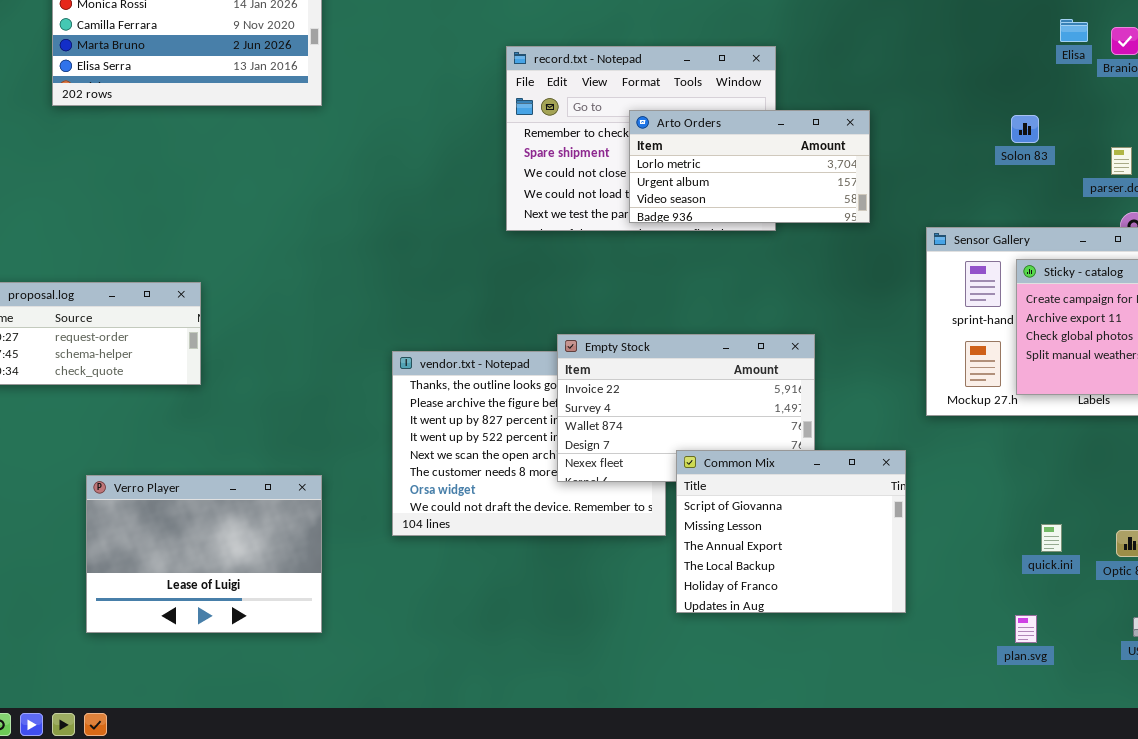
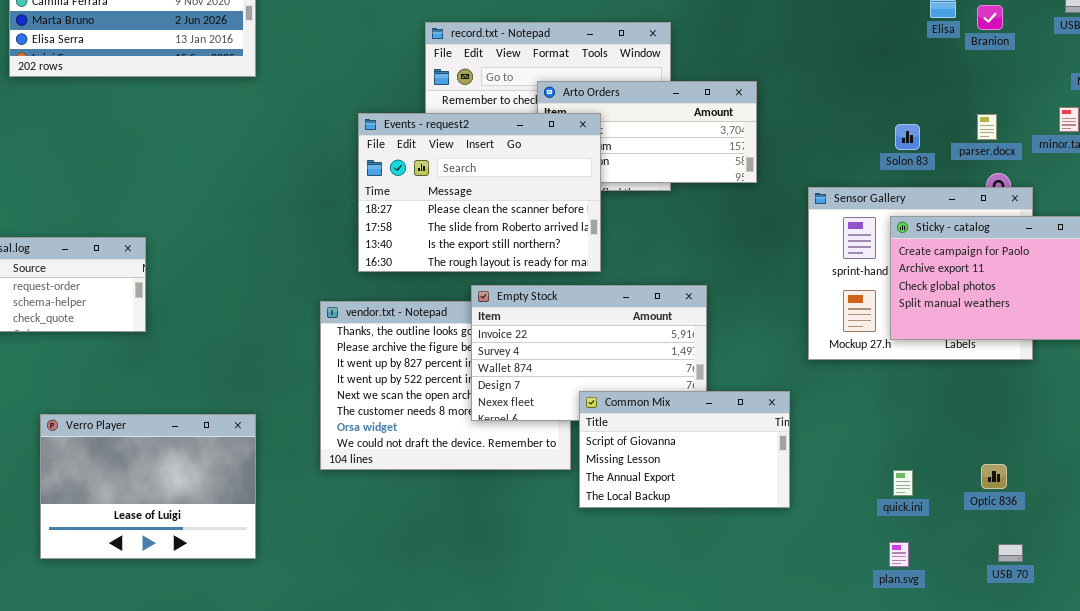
Solon 83: [1011,115,1039,143] -> [895,124,920,150], moved
Events - request2: none -> [358,113,601,272], opened
Common Mix: [676,450,906,613] -> [579,391,790,508], resized
quick.ini: [1041,524,1062,552] -> [893,470,913,496], moved

